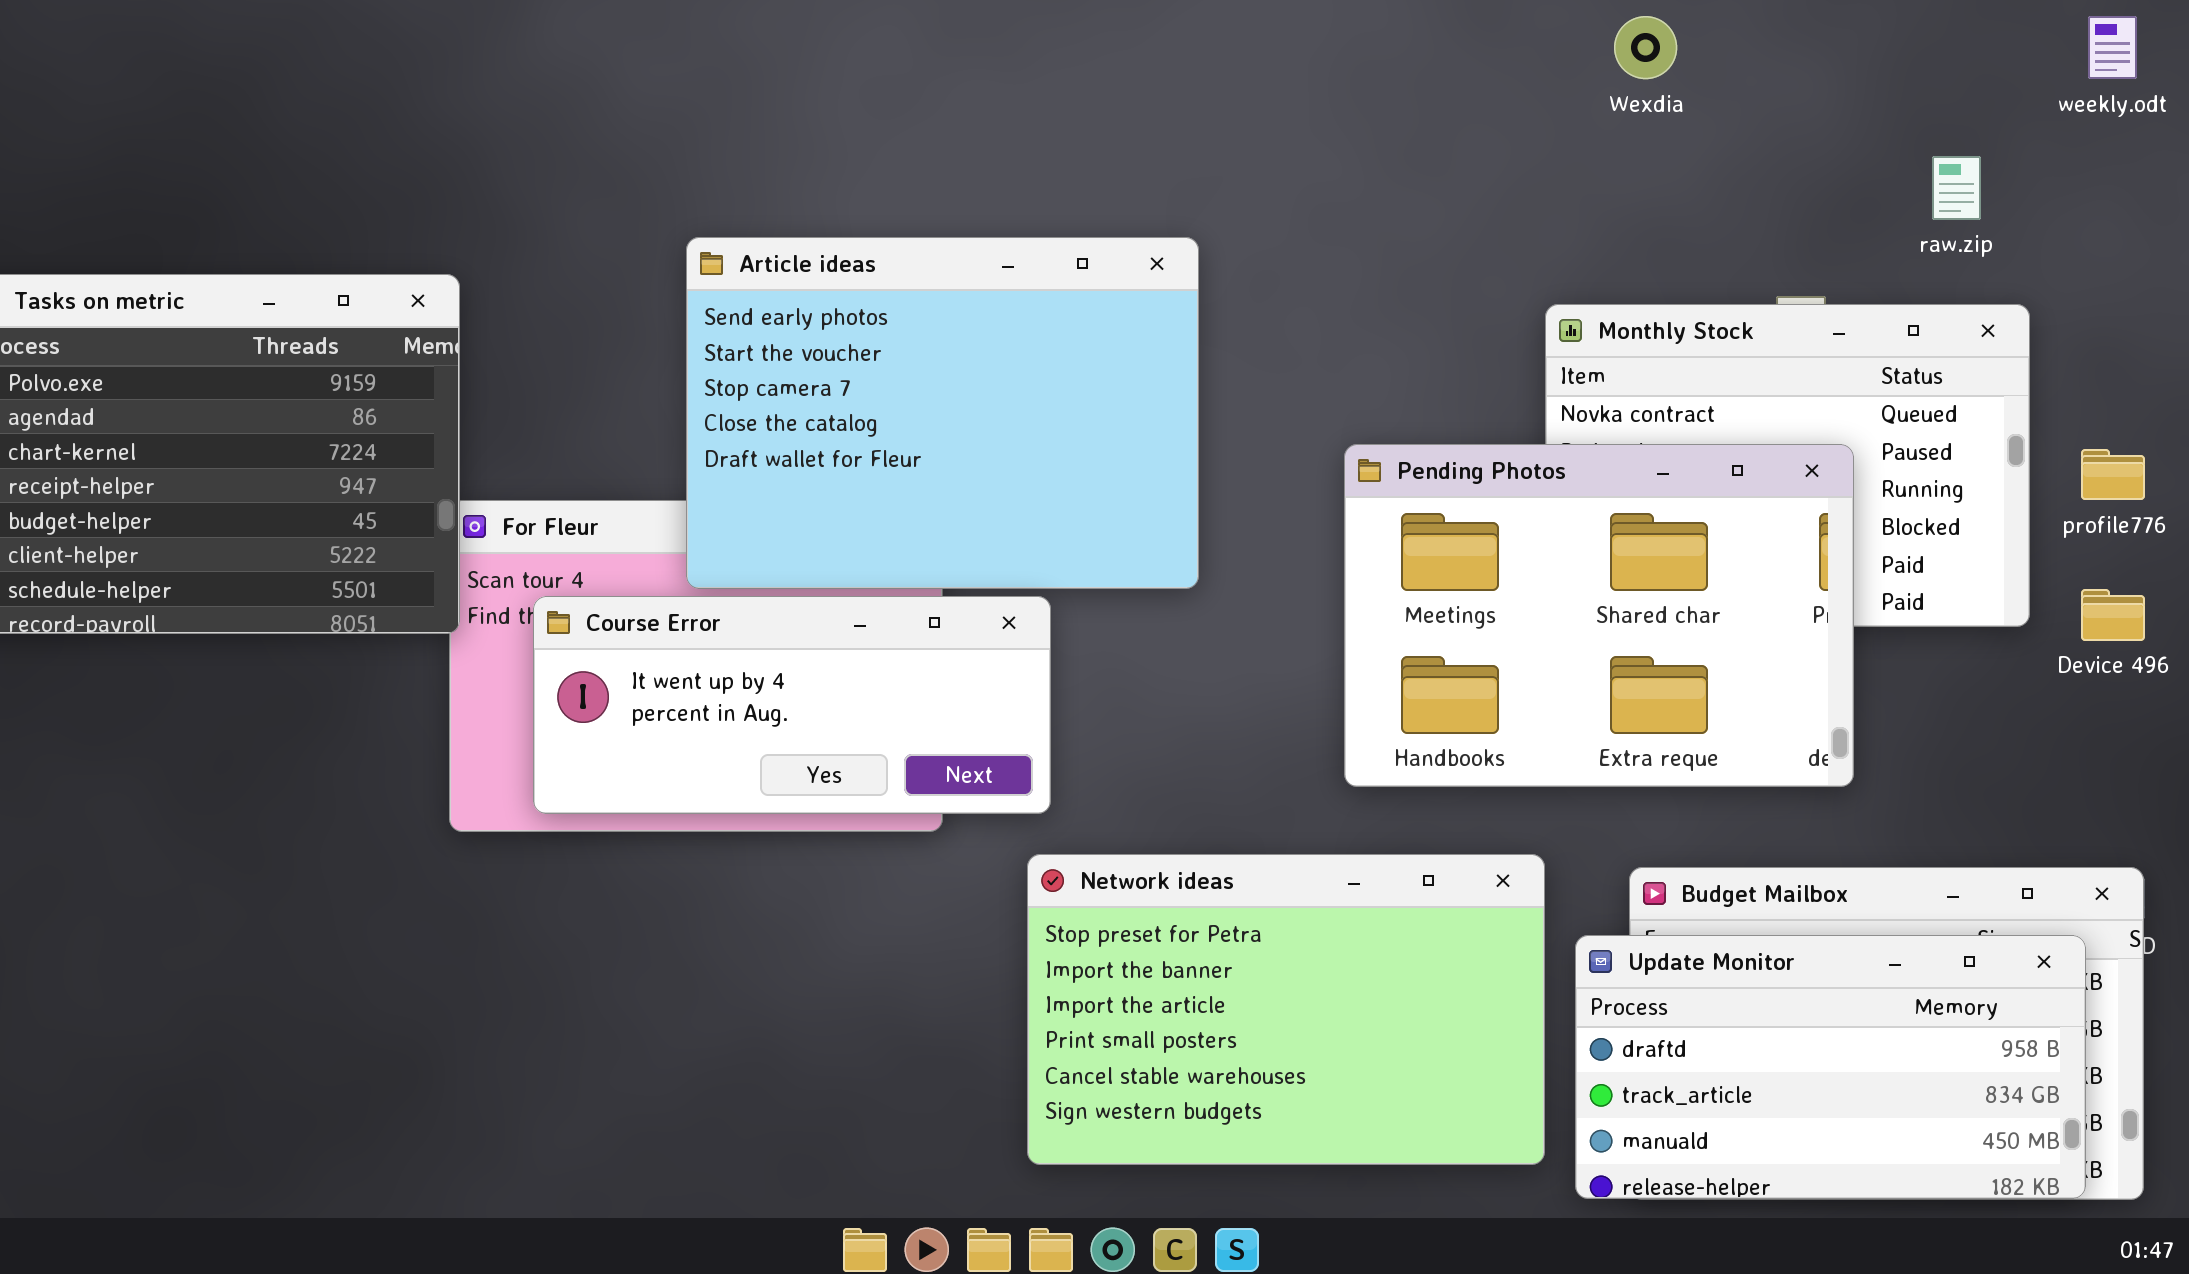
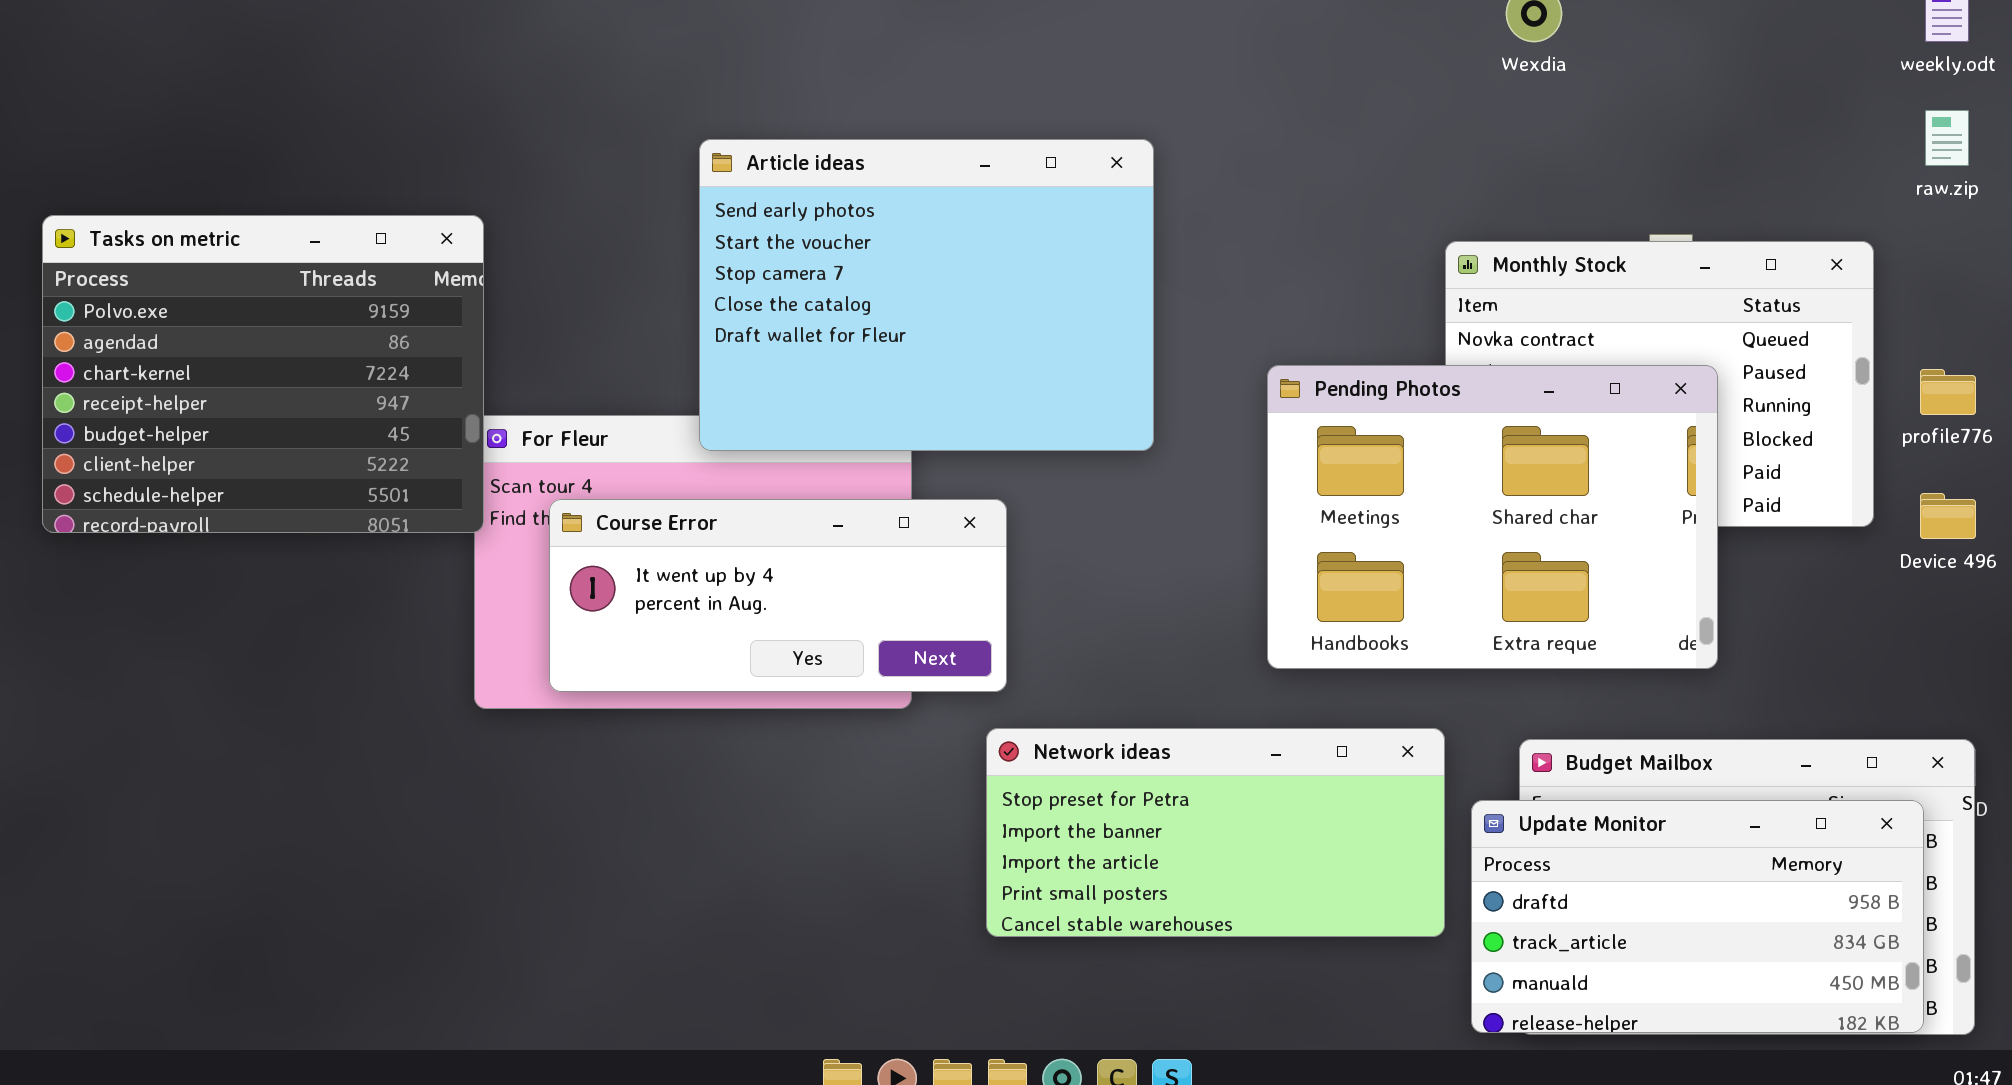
raw.zip: [1932,156,1981,220] -> [1925,110,1969,166], moved
Article ideas: [686,237,1199,589] -> [699,139,1154,451], moved
Network ideas: [1027,854,1545,1165] -> [986,728,1445,937], resized

